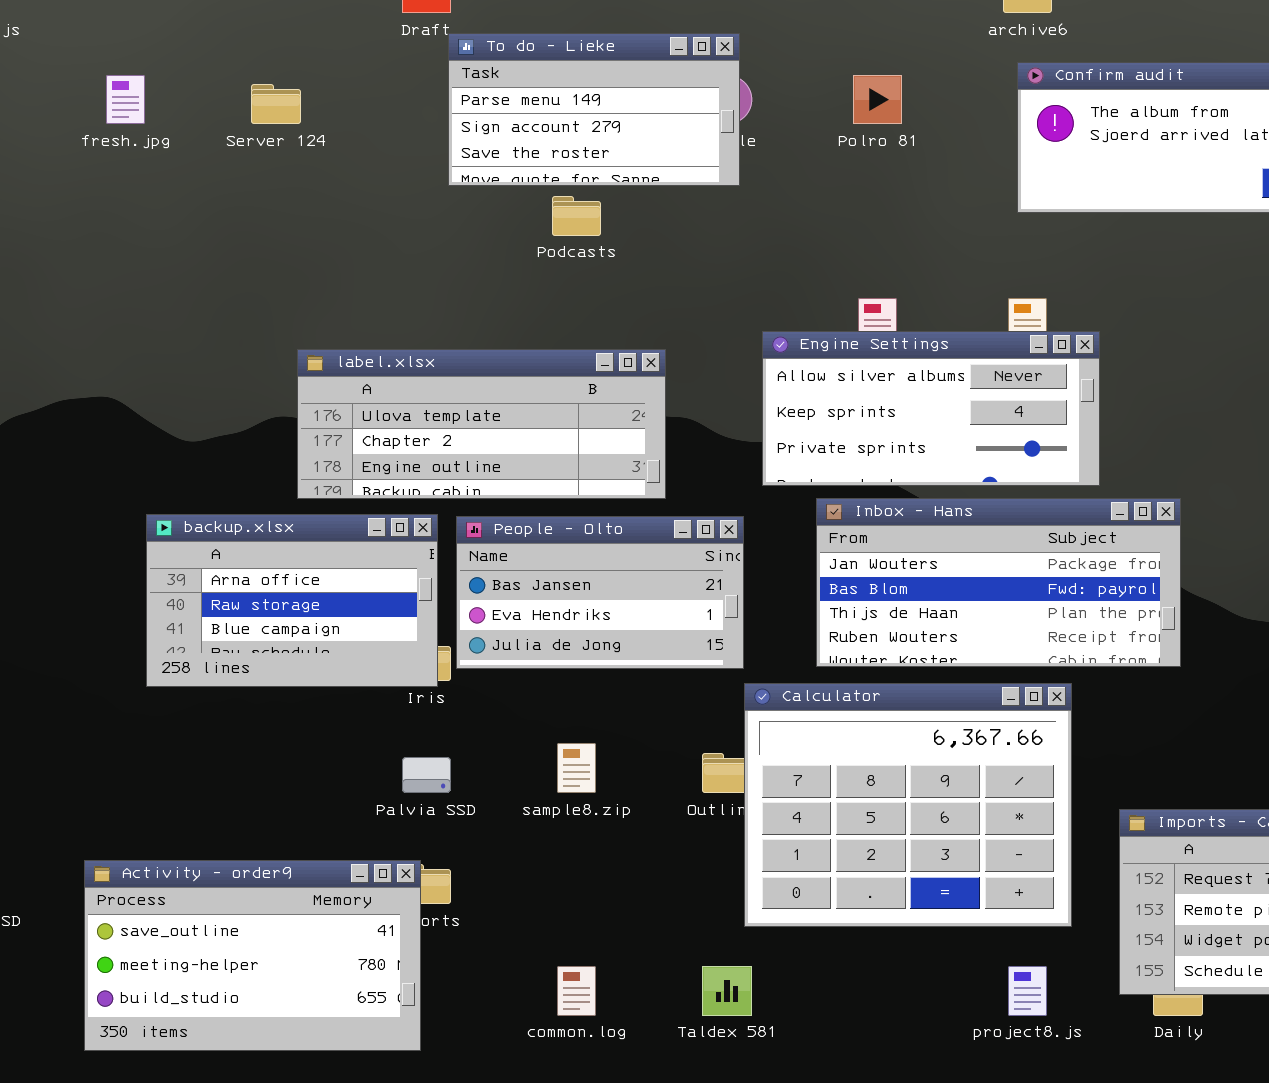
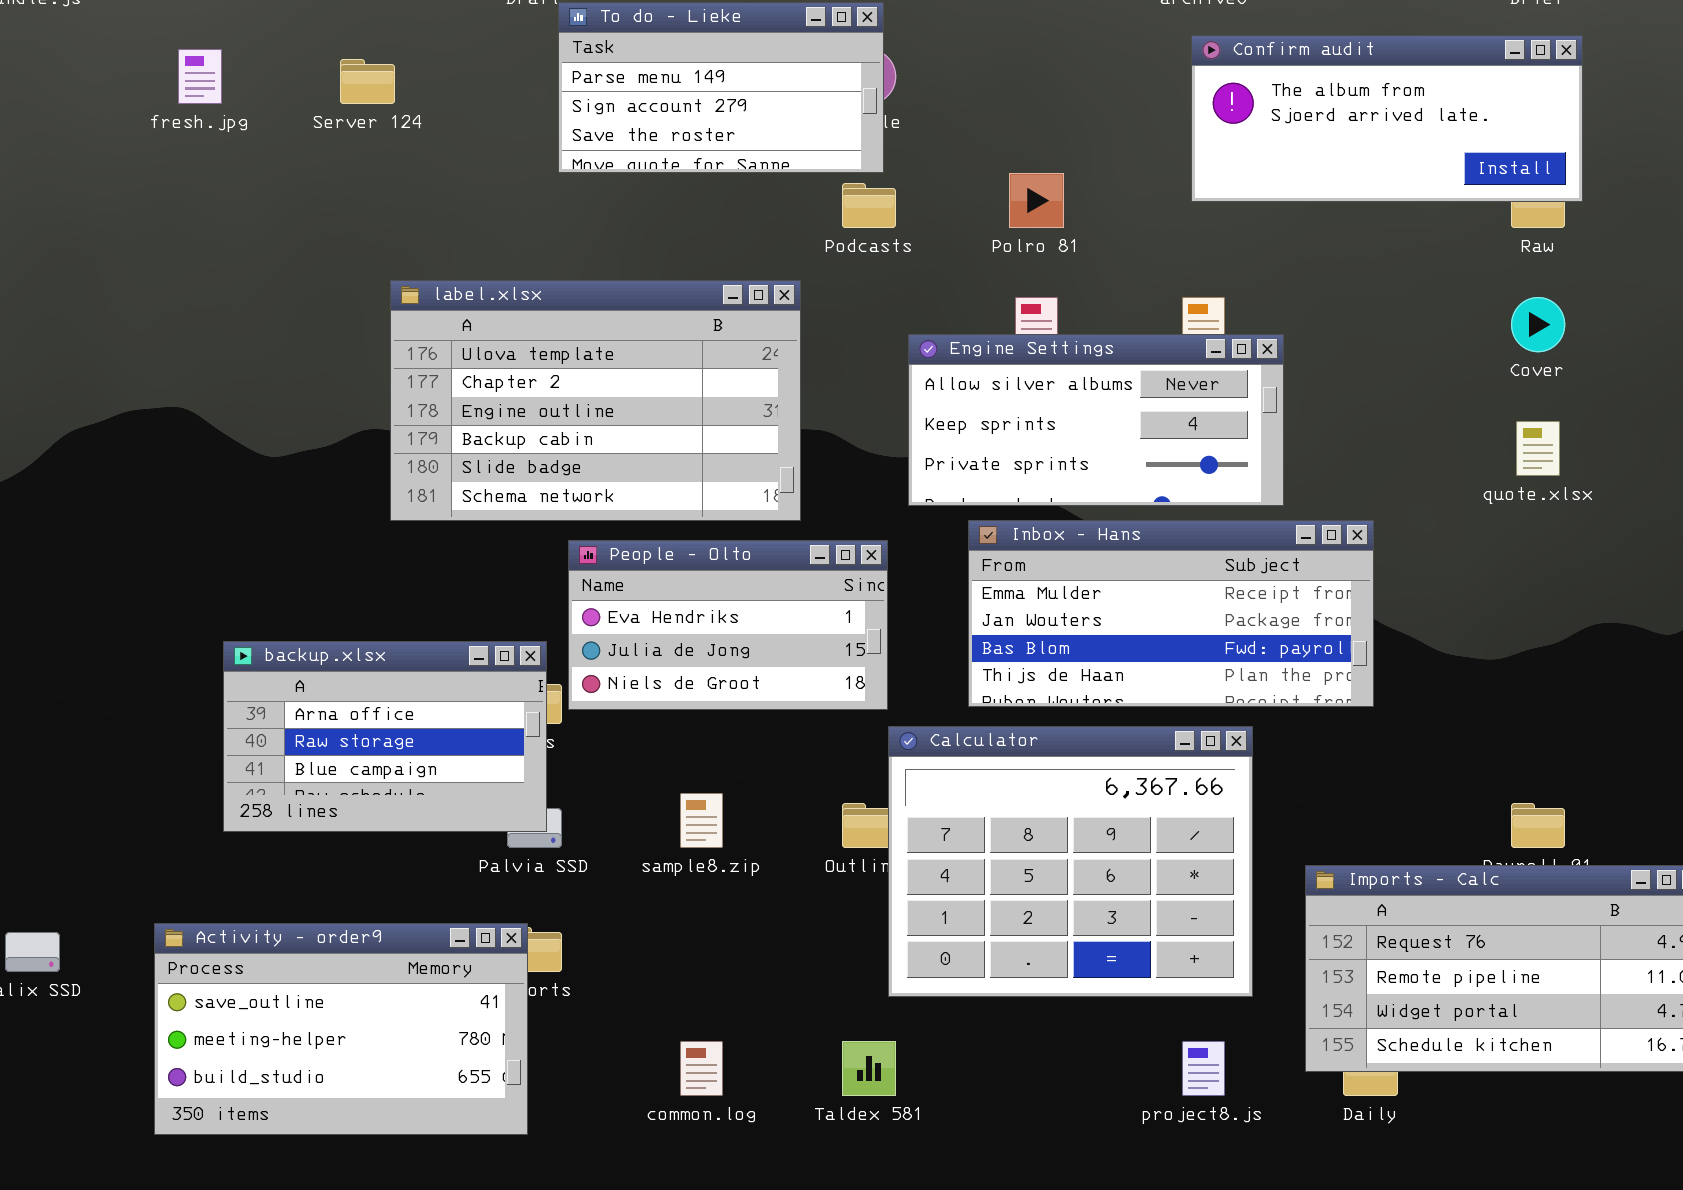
Polro 81: [853,75,902,124] -> [1009,173,1064,228], moved
Podcasts: [552,196,601,236] -> [842,183,896,228], moved
label.xlsx: [297,349,666,499] -> [390,280,801,521], resized
Inbox - Hans: [816,498,1181,667] -> [968,520,1374,707], scrolled up 1 row
backup.xlsx: [146,514,438,687] -> [223,641,547,832], moved
People - Olto: [456,516,744,669] -> [568,540,888,710], scrolled down 1 row

